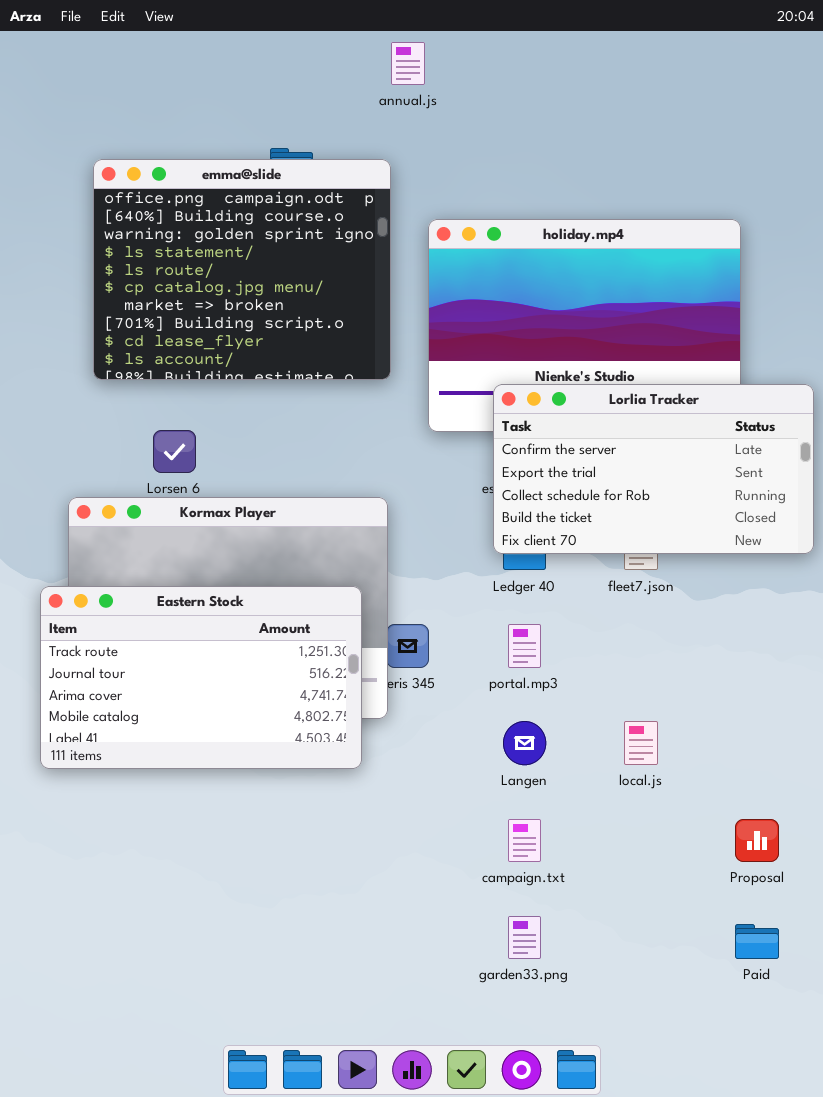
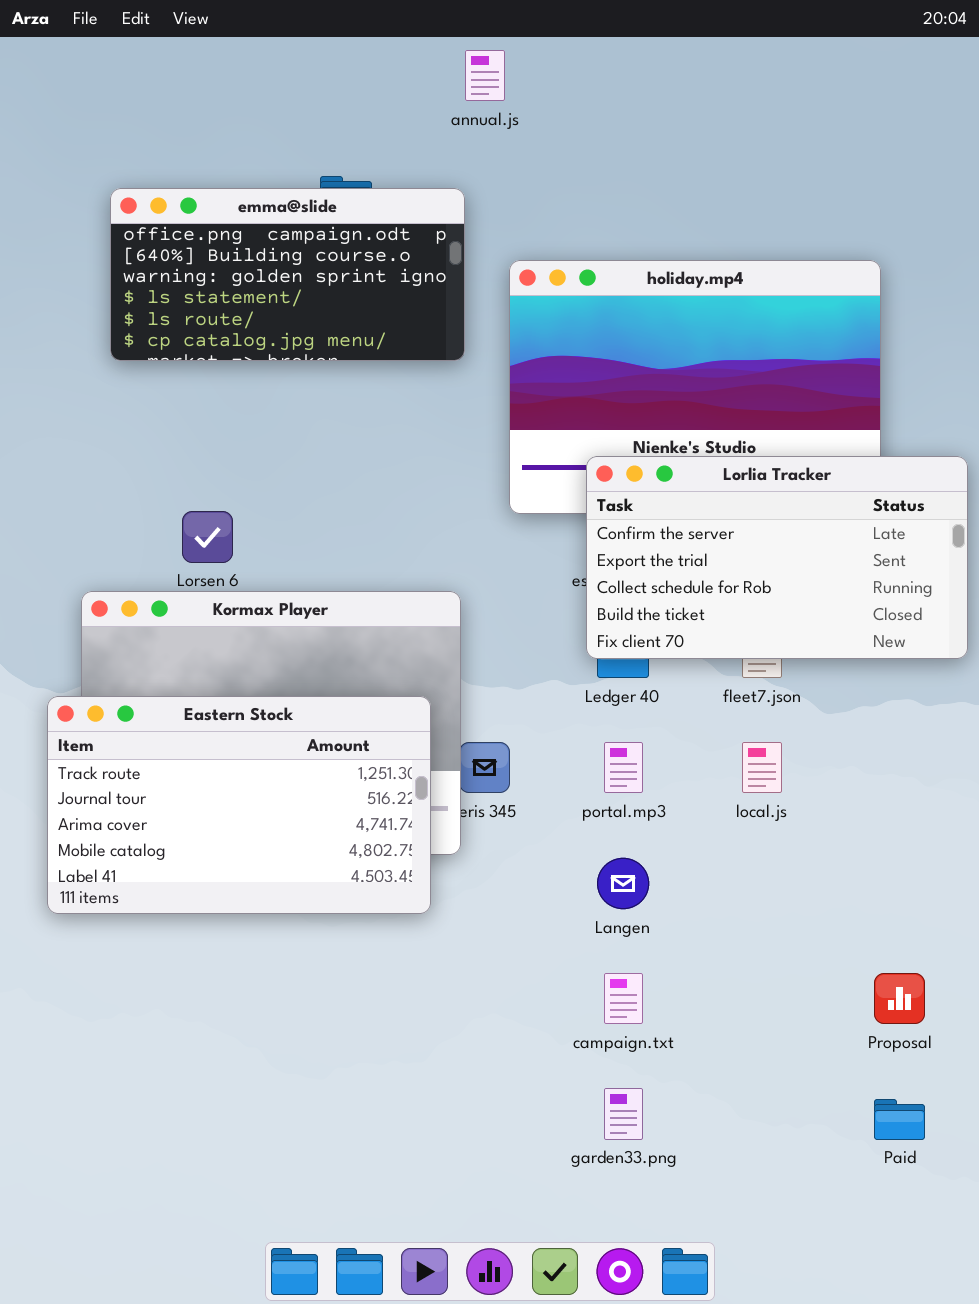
emma@slide: [93,159,391,380] -> [110,188,465,361], resized
local.js: [624,721,658,765] -> [742,742,782,793], moved

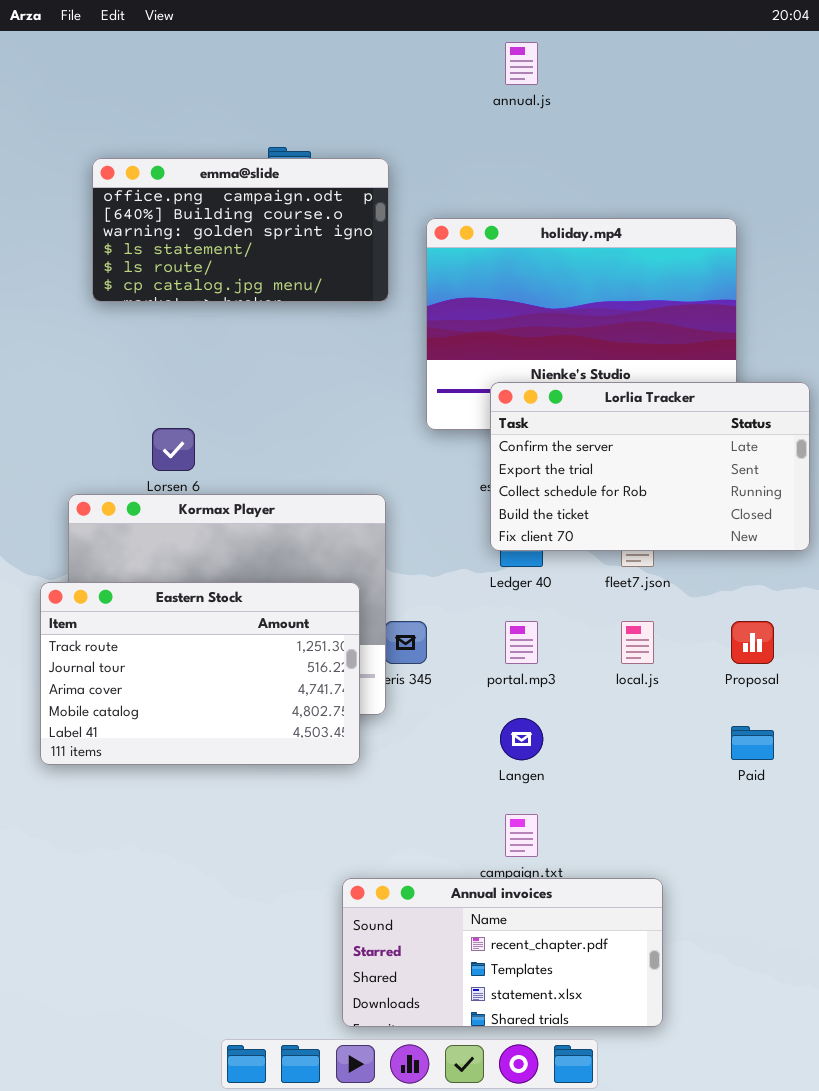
annual.js: [465,50,505,101] -> [505,42,538,85], moved
Proposal: [874,973,925,1024] -> [731,621,774,664], moved
Annual invoices: none -> [342,878,663,1027], opened
Paid: [874,1099,925,1140] -> [731,726,774,760], moved

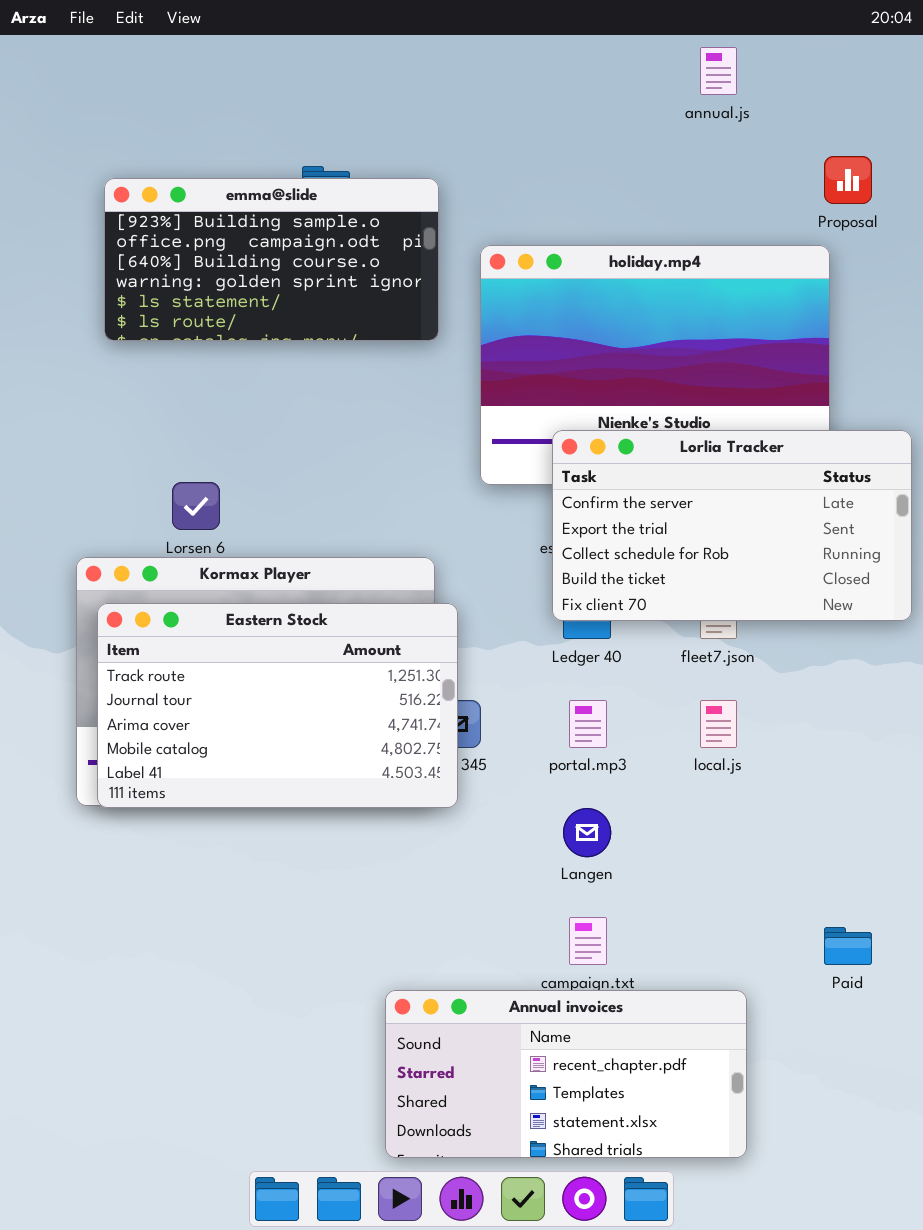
annual.js: [505,42,538,85] -> [700,47,737,95], moved
emma@slide: [92,158,389,302] -> [104,178,439,341], scrolled up 1 row
Eastern Stock: [40,582,360,765] -> [97,603,458,808], moved
Proposal: [731,621,774,664] -> [824,156,872,204], moved
Paid: [731,726,774,760] -> [824,927,872,965], moved

